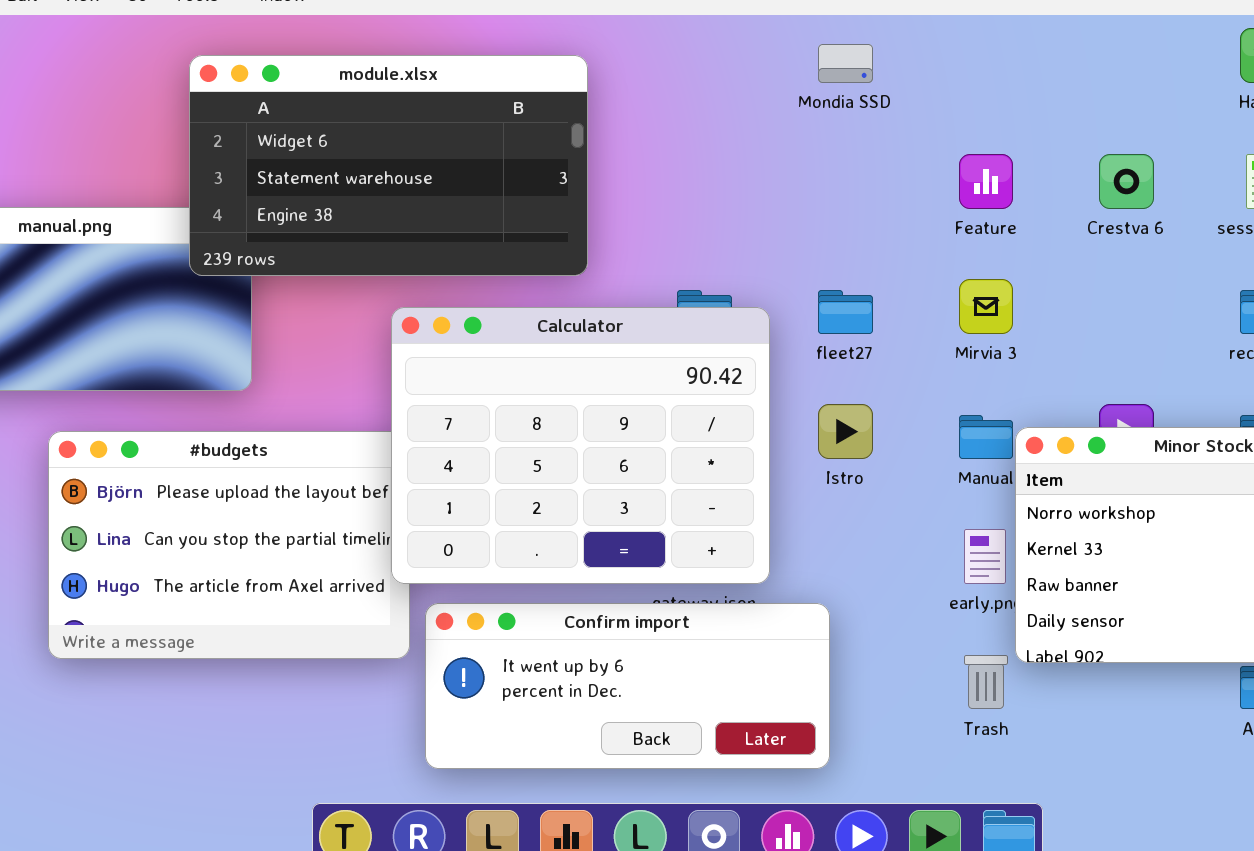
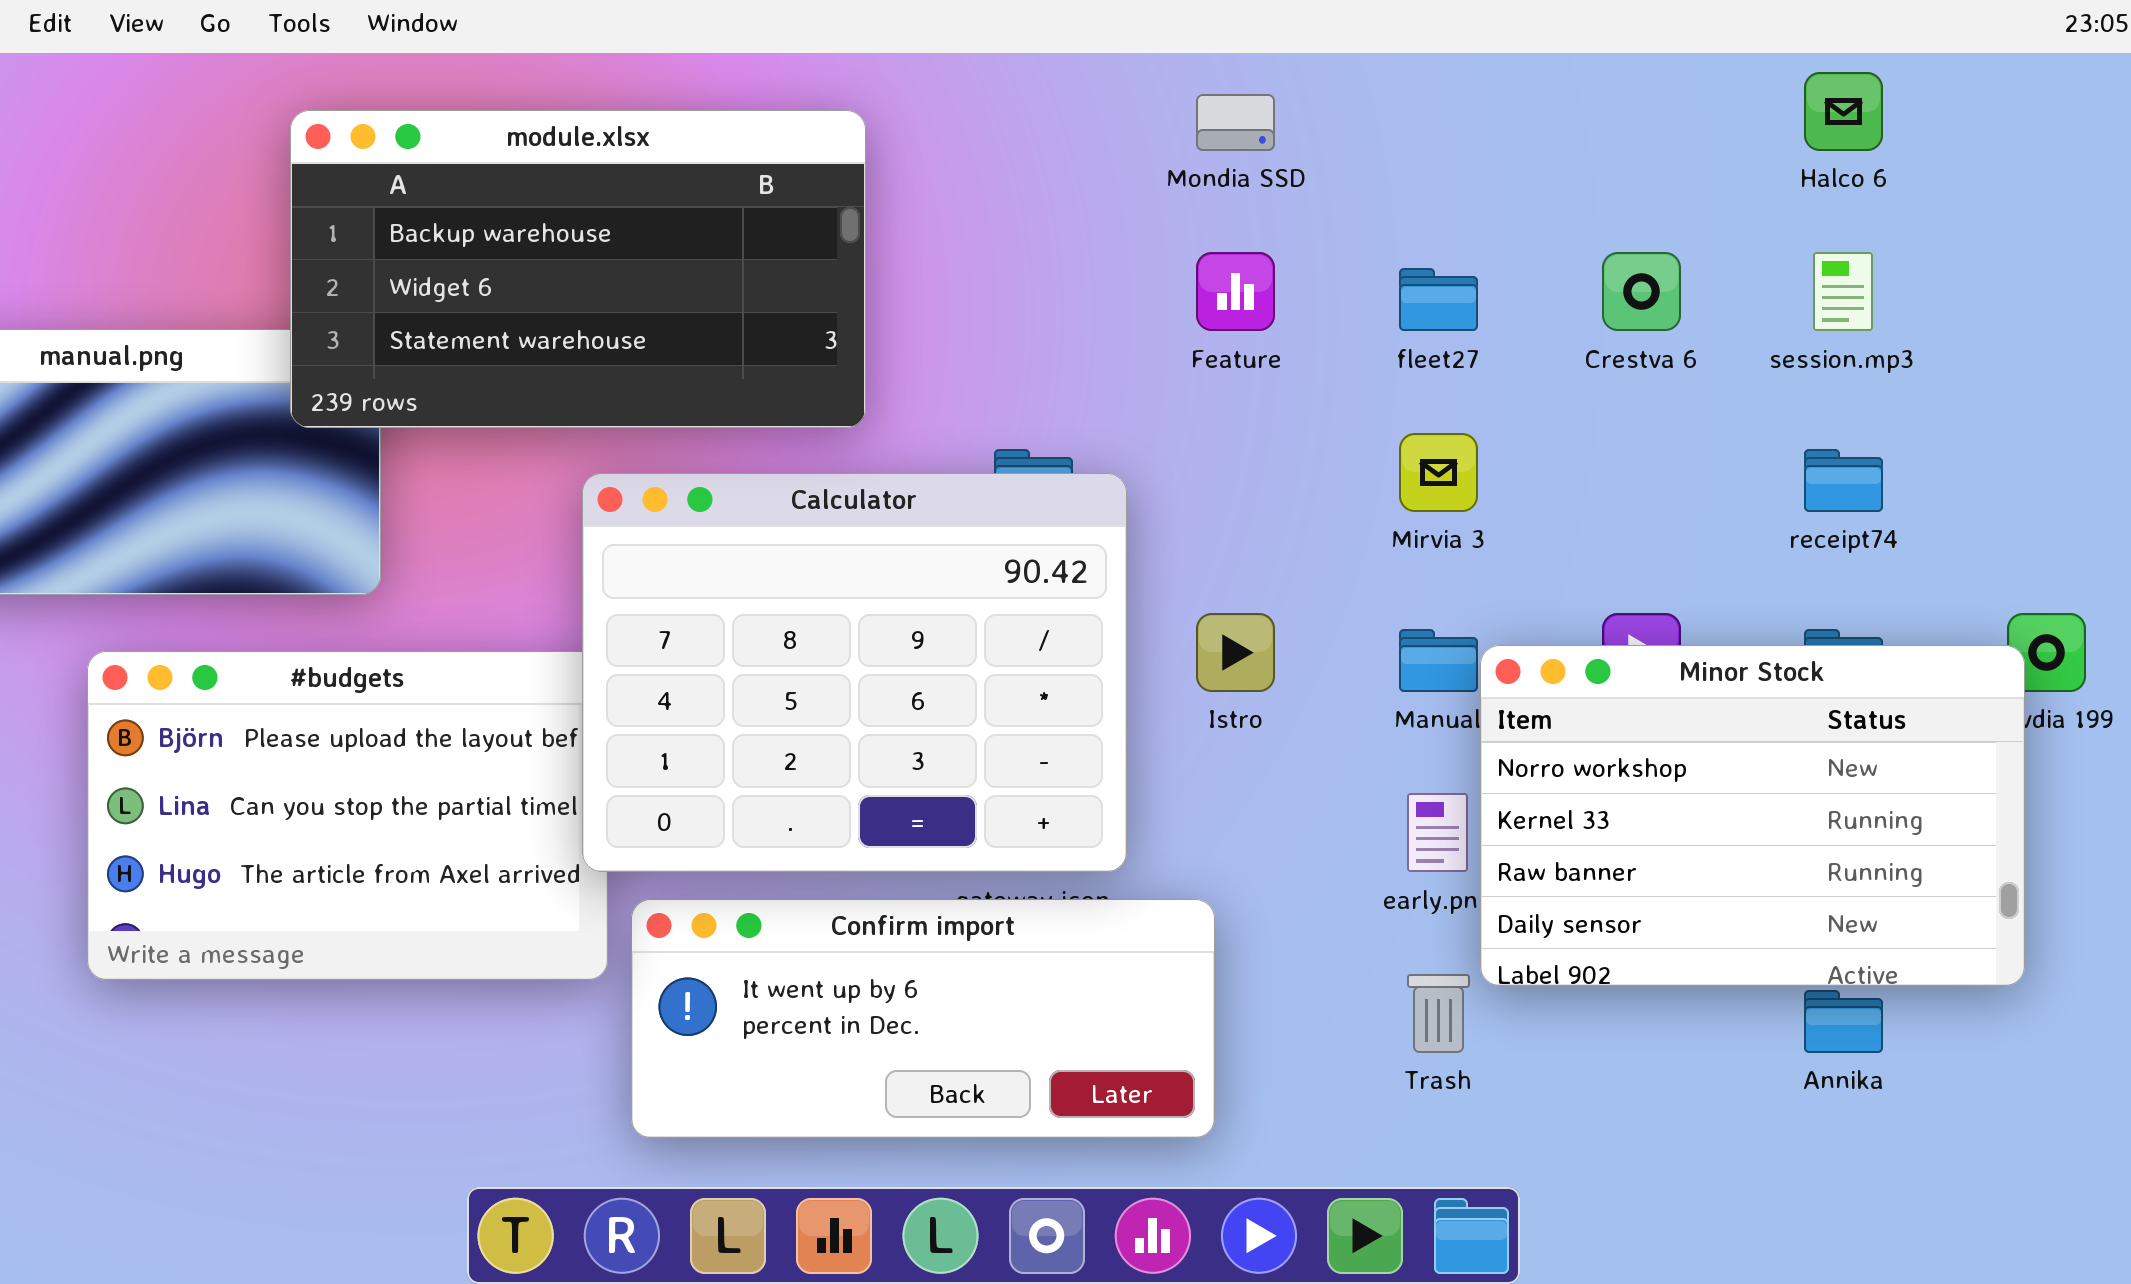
module.xlsx: [189,55,588,276] -> [290,110,866,428], scrolled up 1 row
Feature: [959,154,1013,209] -> [1196,252,1275,331], moved
fleet27: [818,290,873,334] -> [1399,268,1478,331], moved

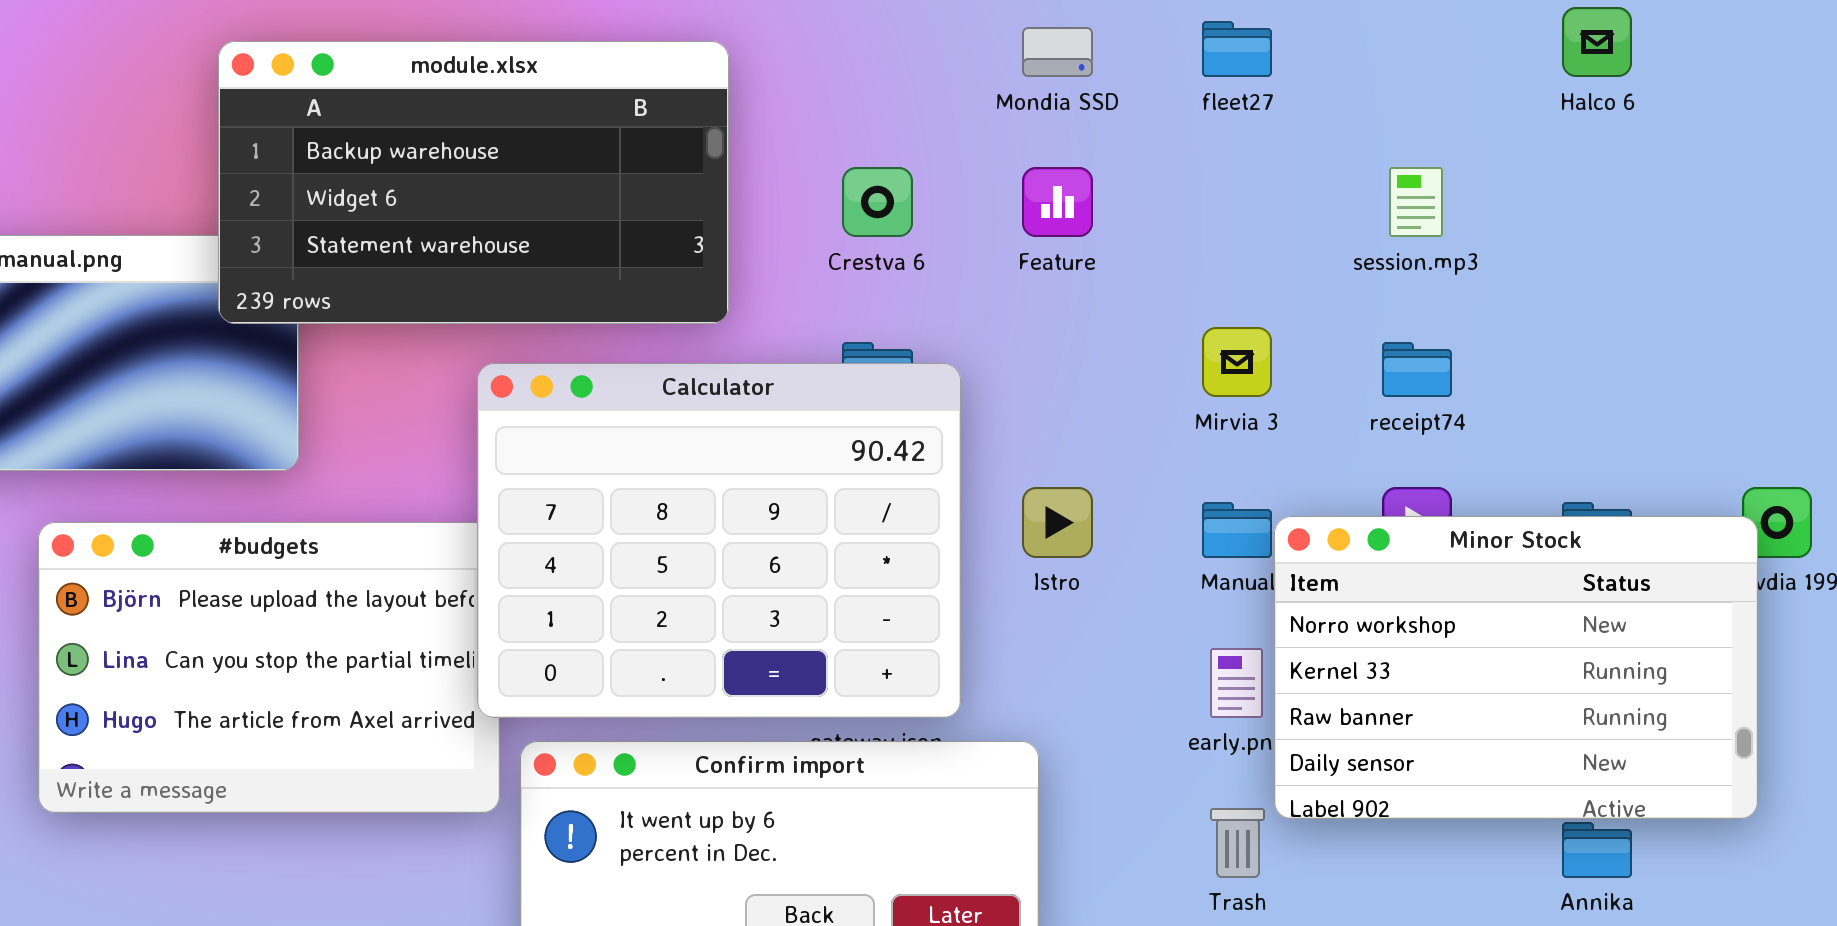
Crestva 6: [1602,252,1681,331] -> [842,167,913,237], moved
session.mp3: [1813,252,1873,331] -> [1389,167,1443,237], moved
fleet27: [1399,268,1478,331] -> [1202,21,1272,77], moved
receipt74: [1804,449,1883,512] -> [1382,342,1452,397], moved

